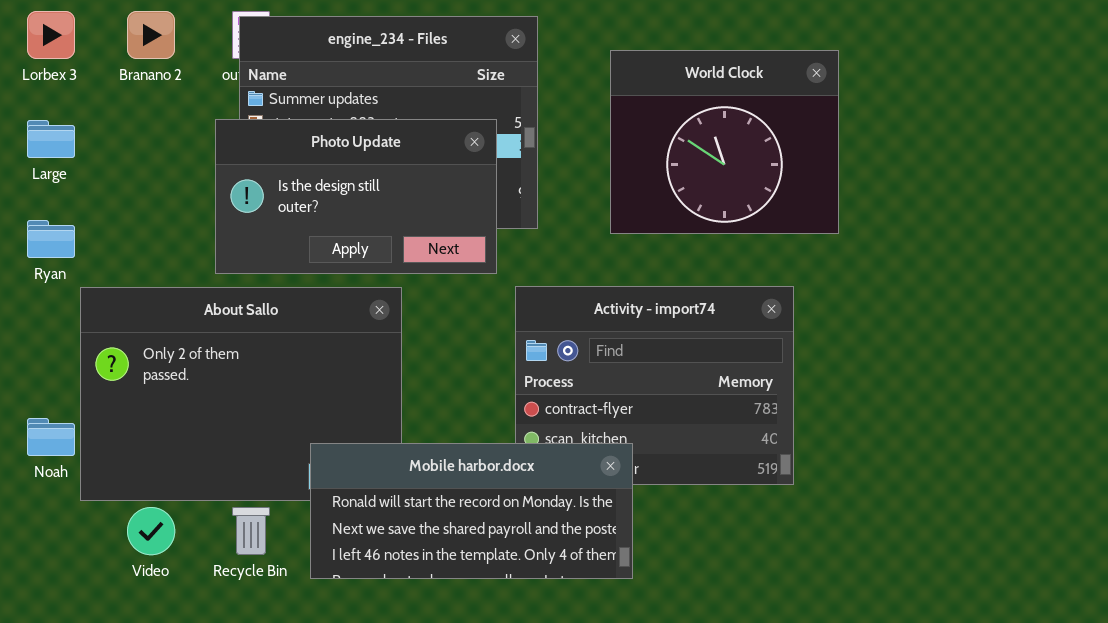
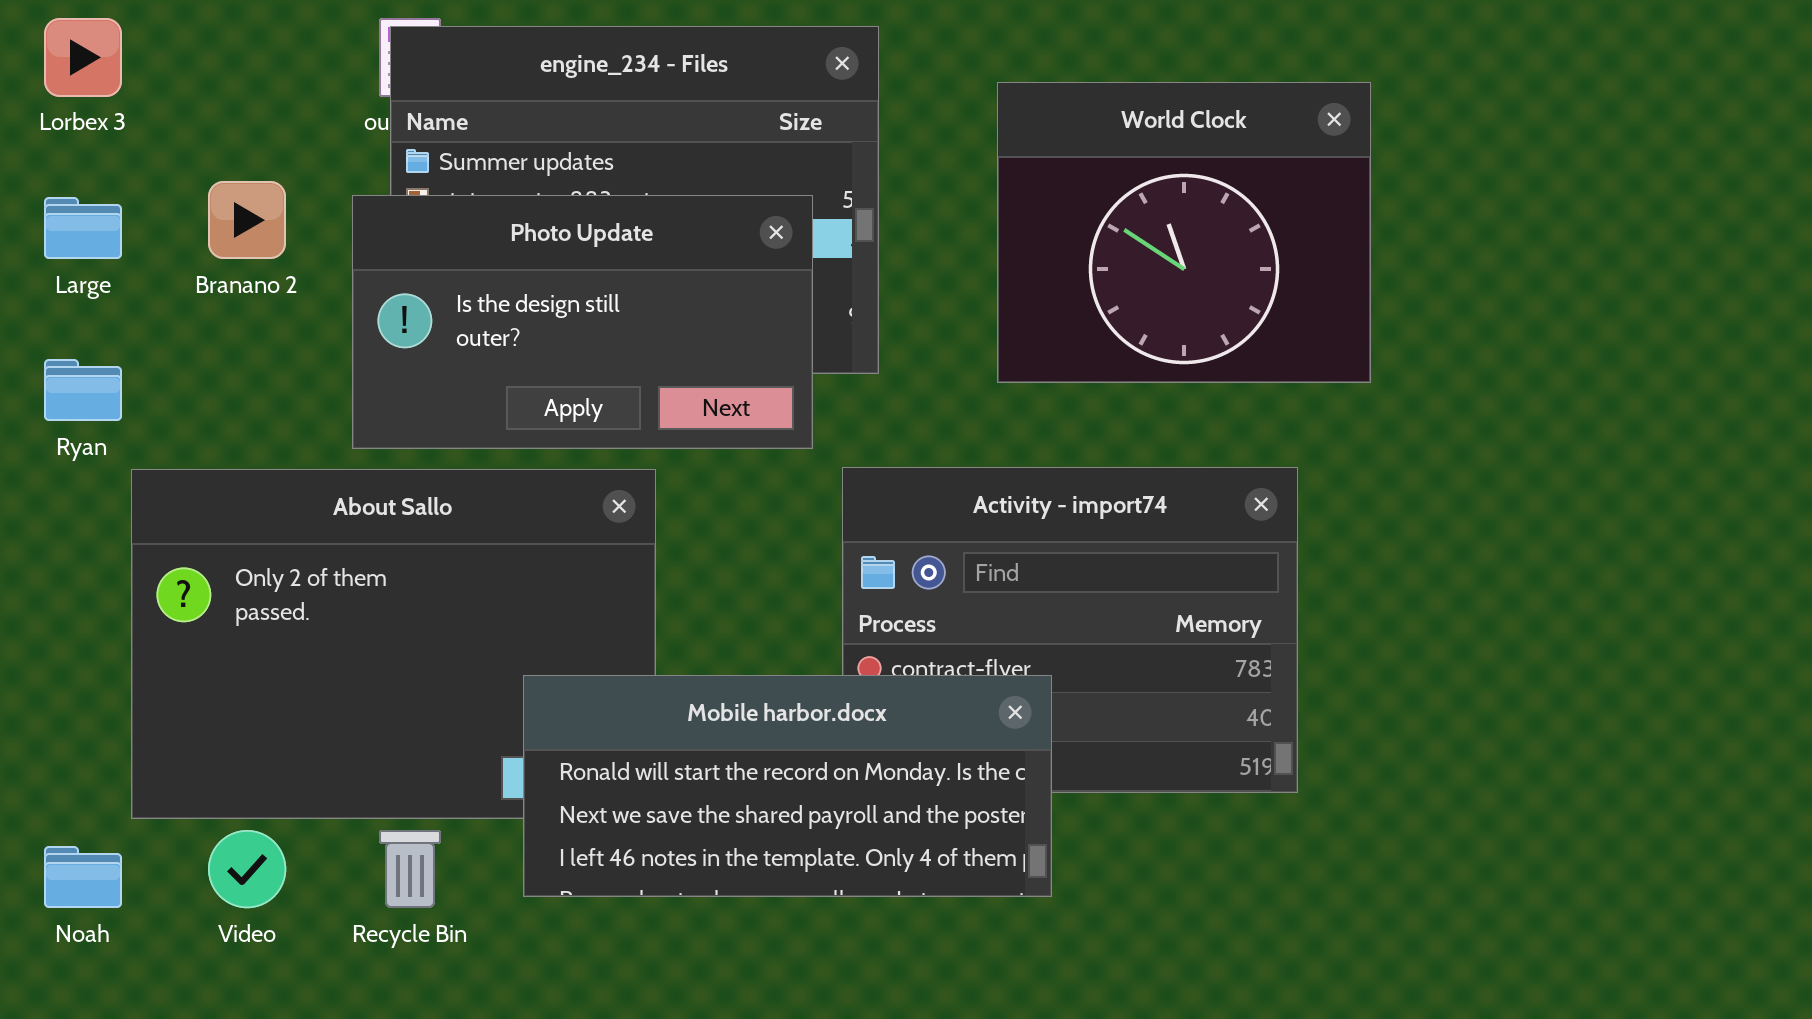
Branano 2: [127,11,175,59] -> [208,181,286,259], moved
Noah: [27,418,75,456] -> [44,846,122,908], moved
Mobile harbor.docx: [310,443,633,579] -> [523,675,1052,897], moved

